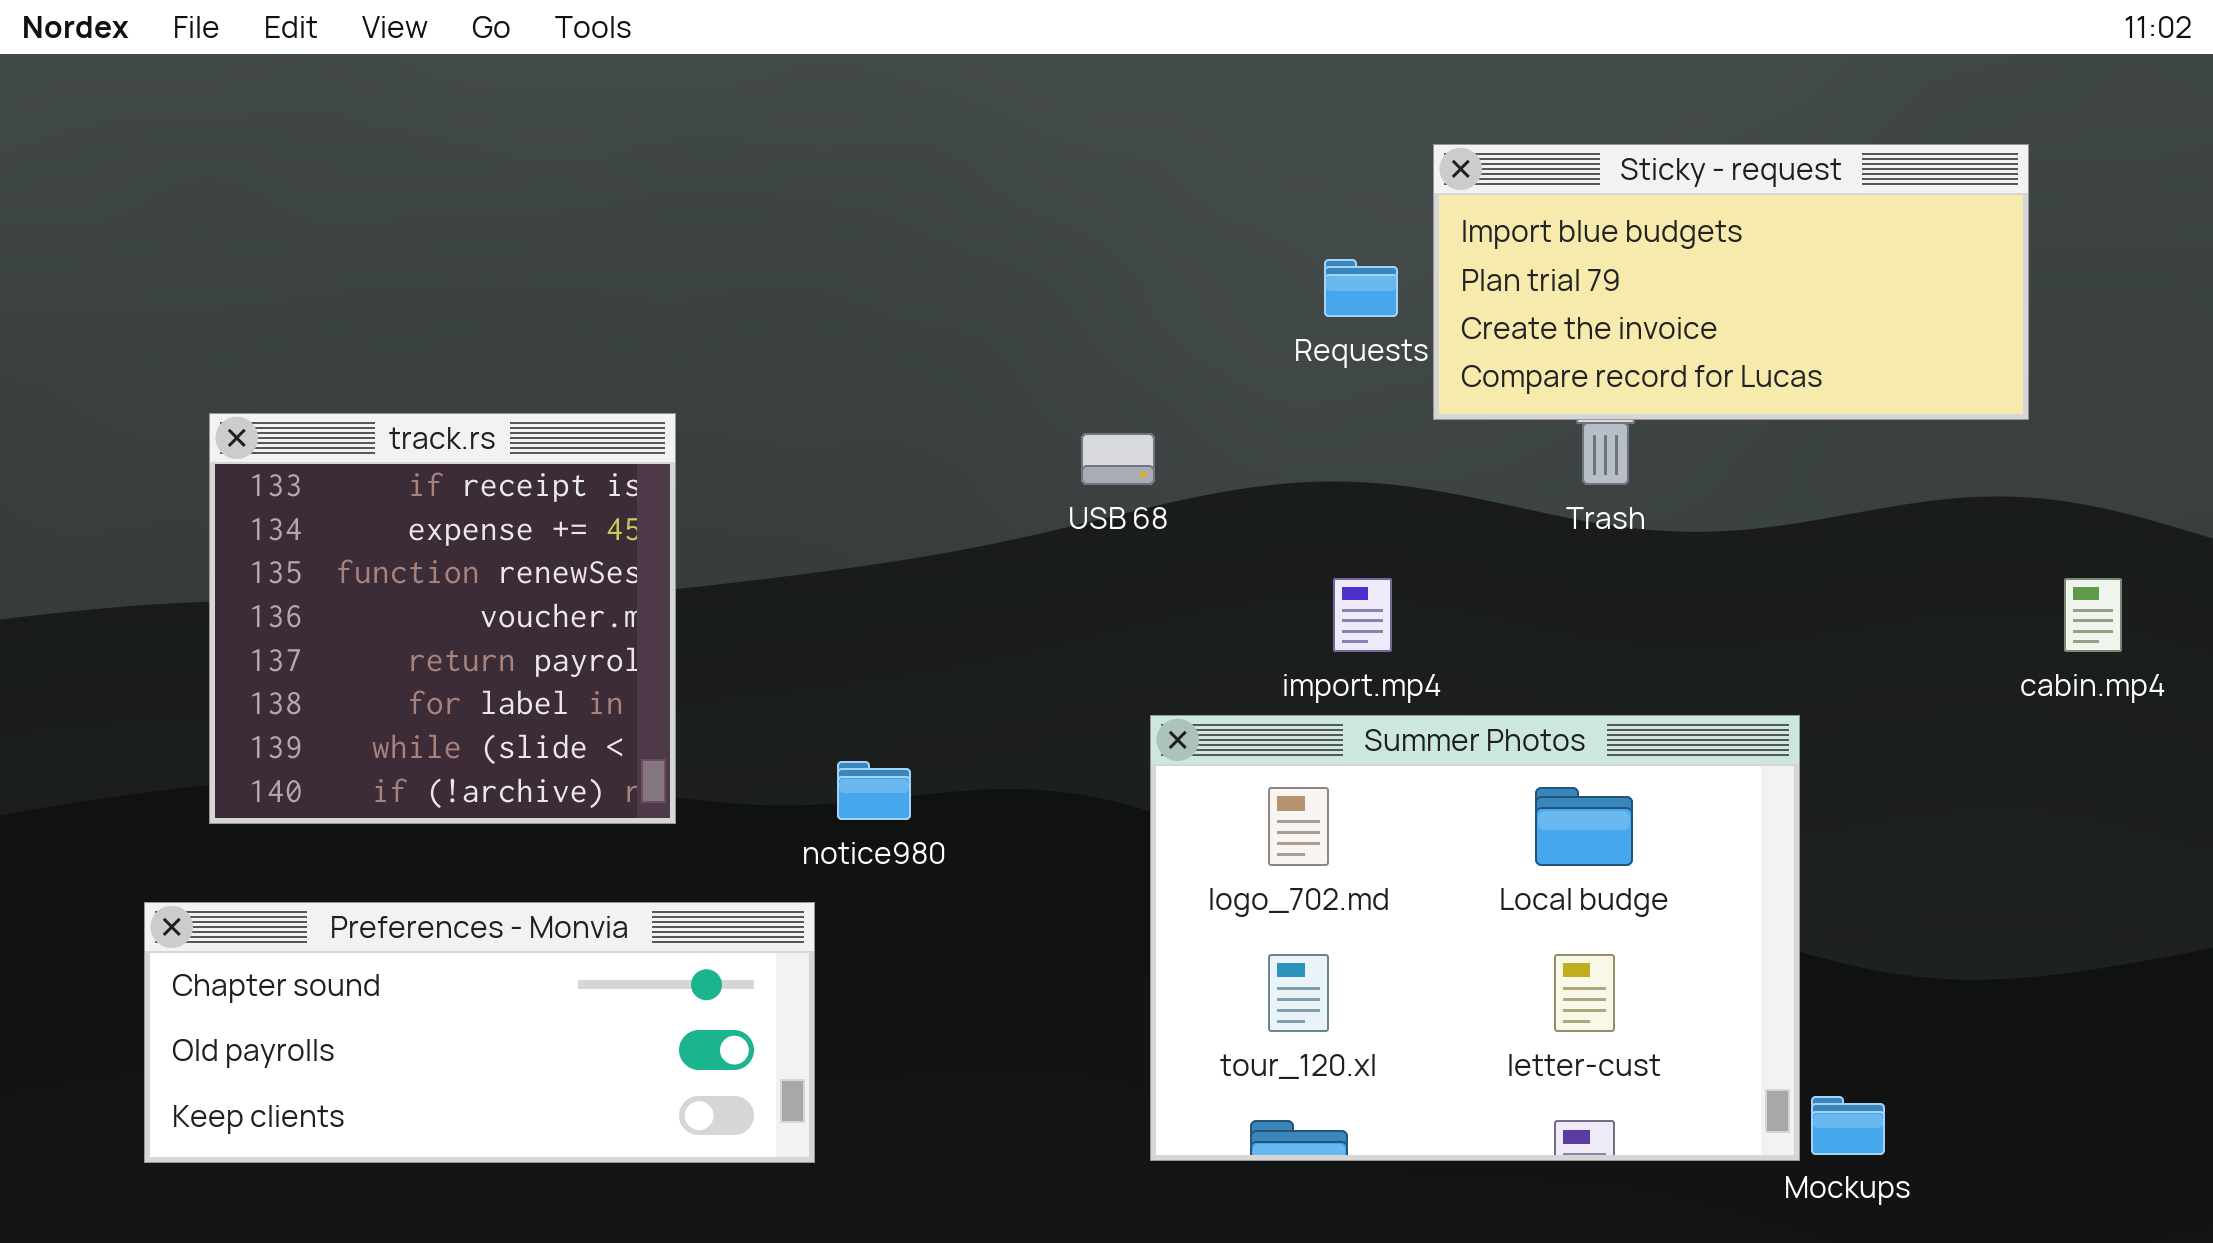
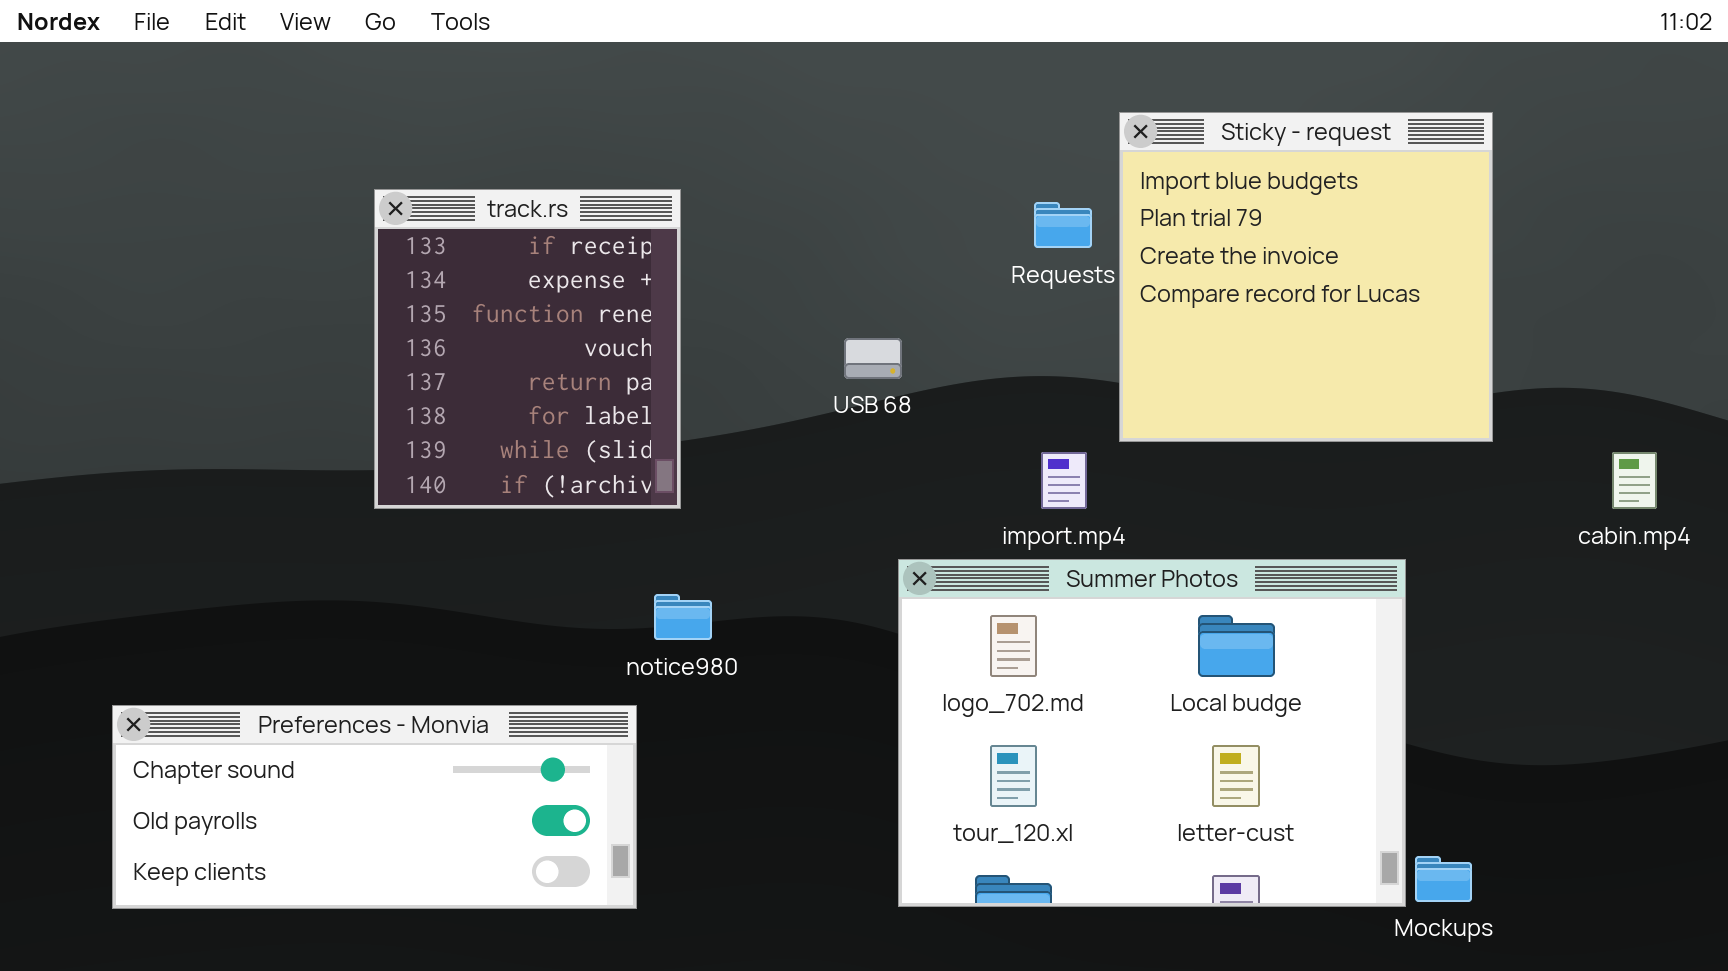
Sticky - request: [1433,144,2029,420] -> [1119,112,1493,442], resized
track.rs: [209,413,676,824] -> [374,189,681,509], moved, resized

